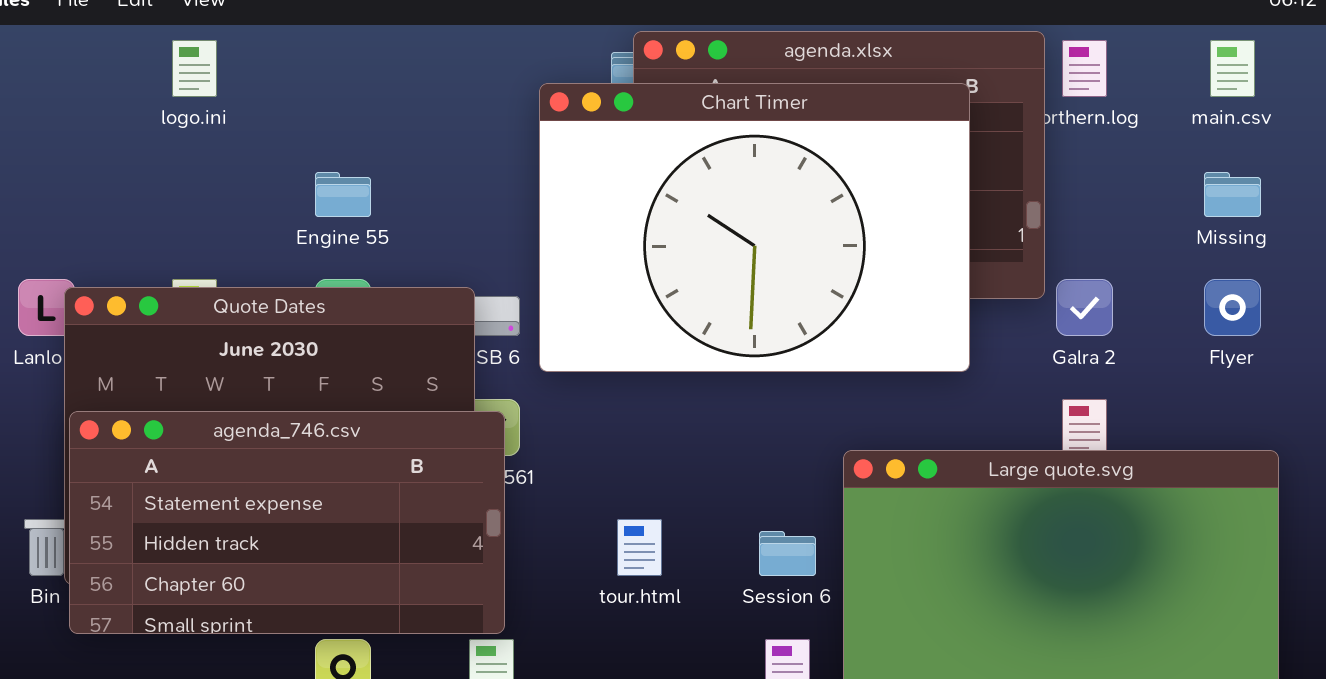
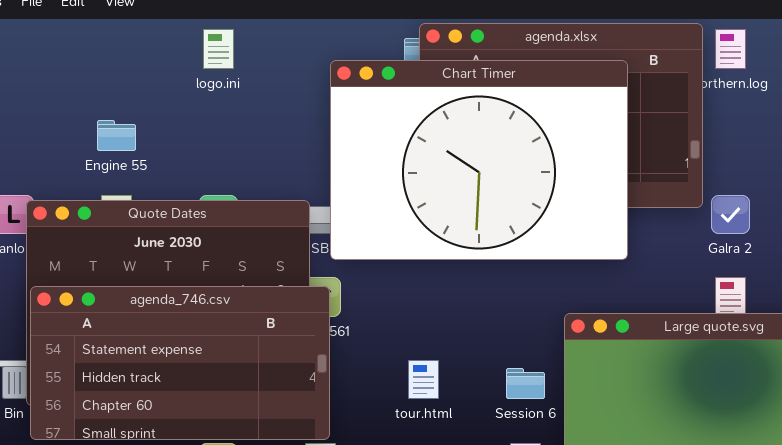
logo.ini: [172,40,217,97] -> [203,29,234,69], moved
Chart Timer: [539,83,970,372] -> [330,60,628,260], moved
Engine 55: [315,172,371,217] -> [97,120,136,151], moved

